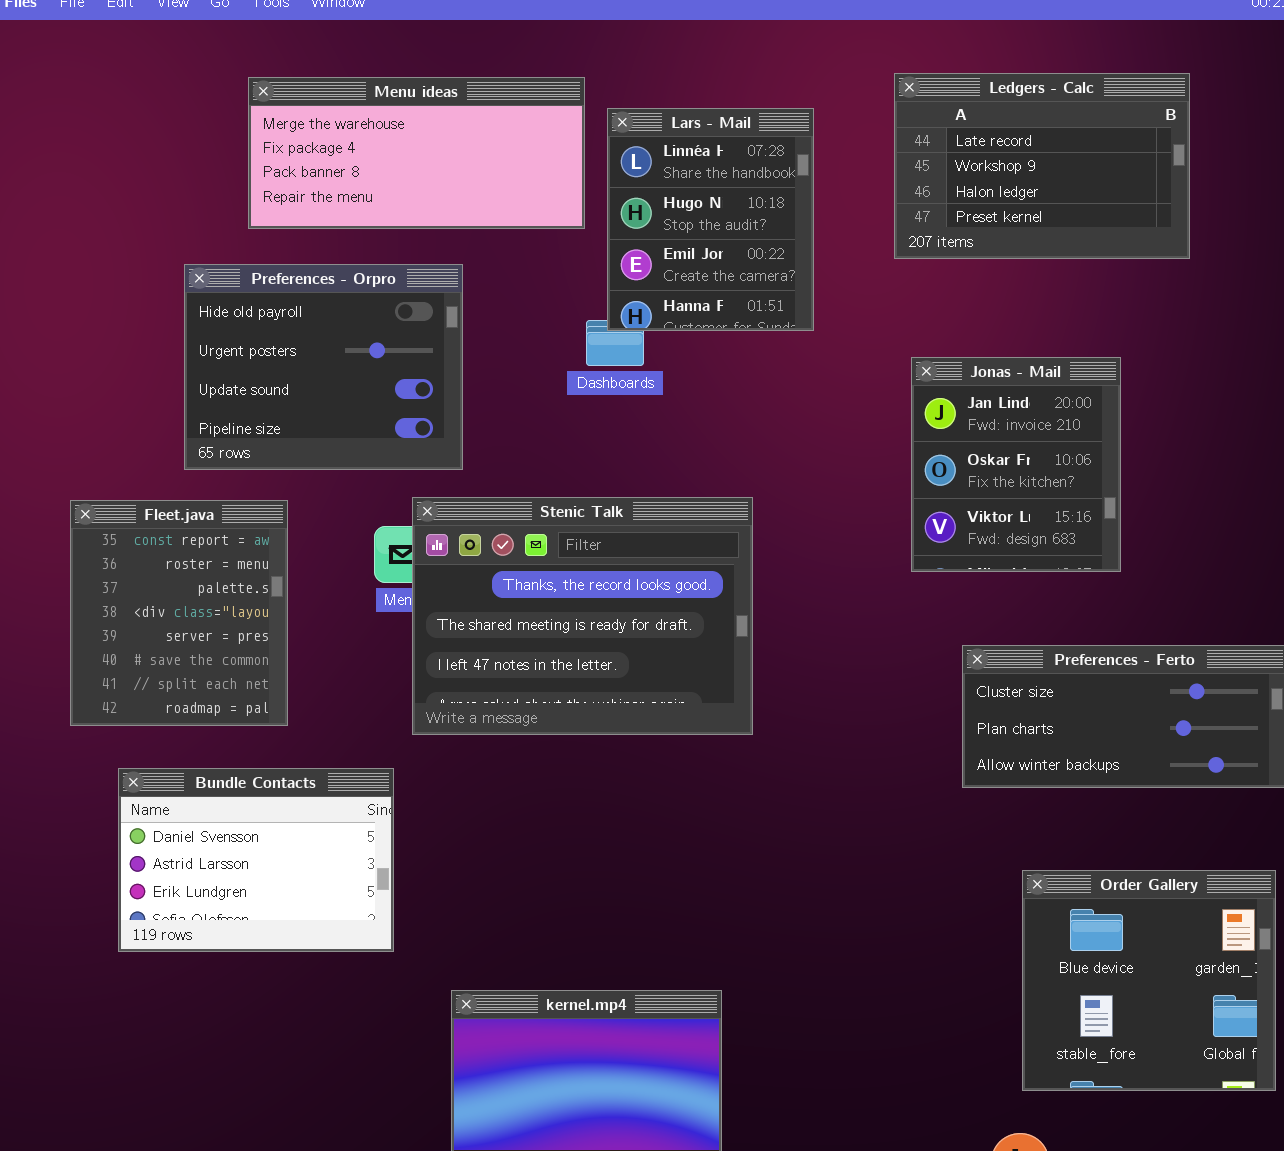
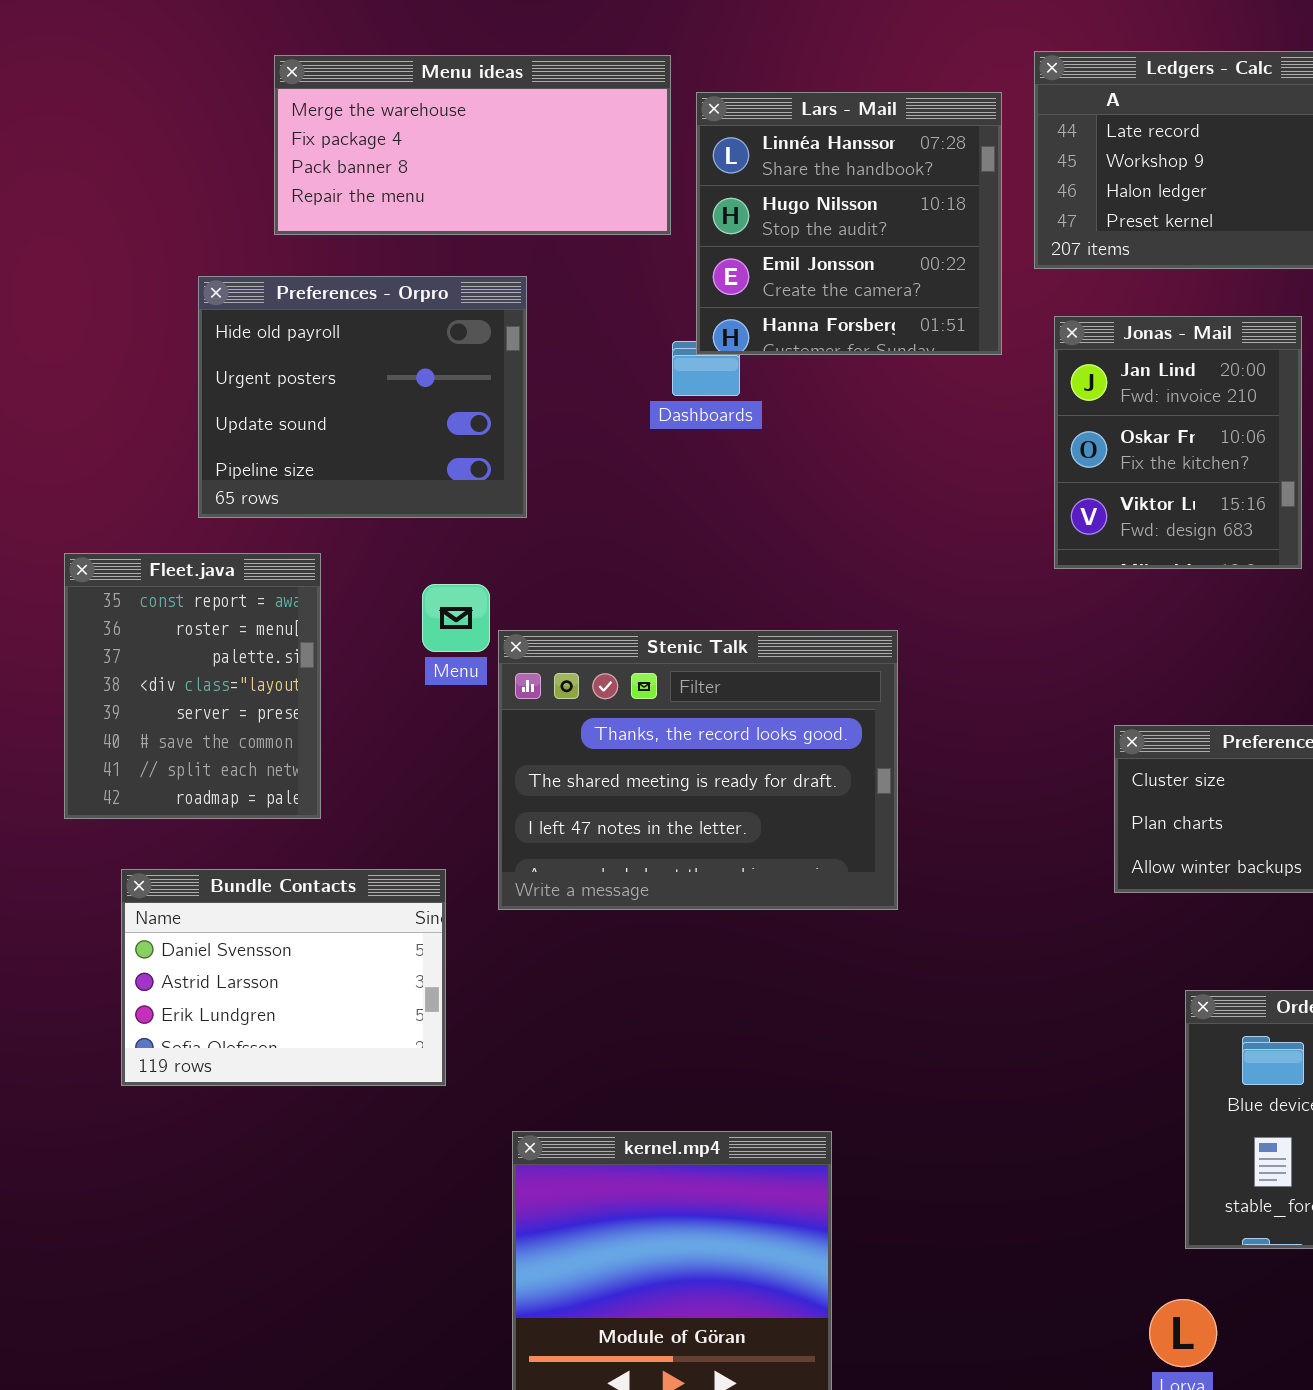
Lars - Mail: [607,108,814,331] -> [696,92,1002,355], resized
Jonas - Mail: [911,357,1121,572] -> [1054,316,1302,569], moved
Stenic Talk: [412,497,753,735] -> [498,630,898,910], moved

